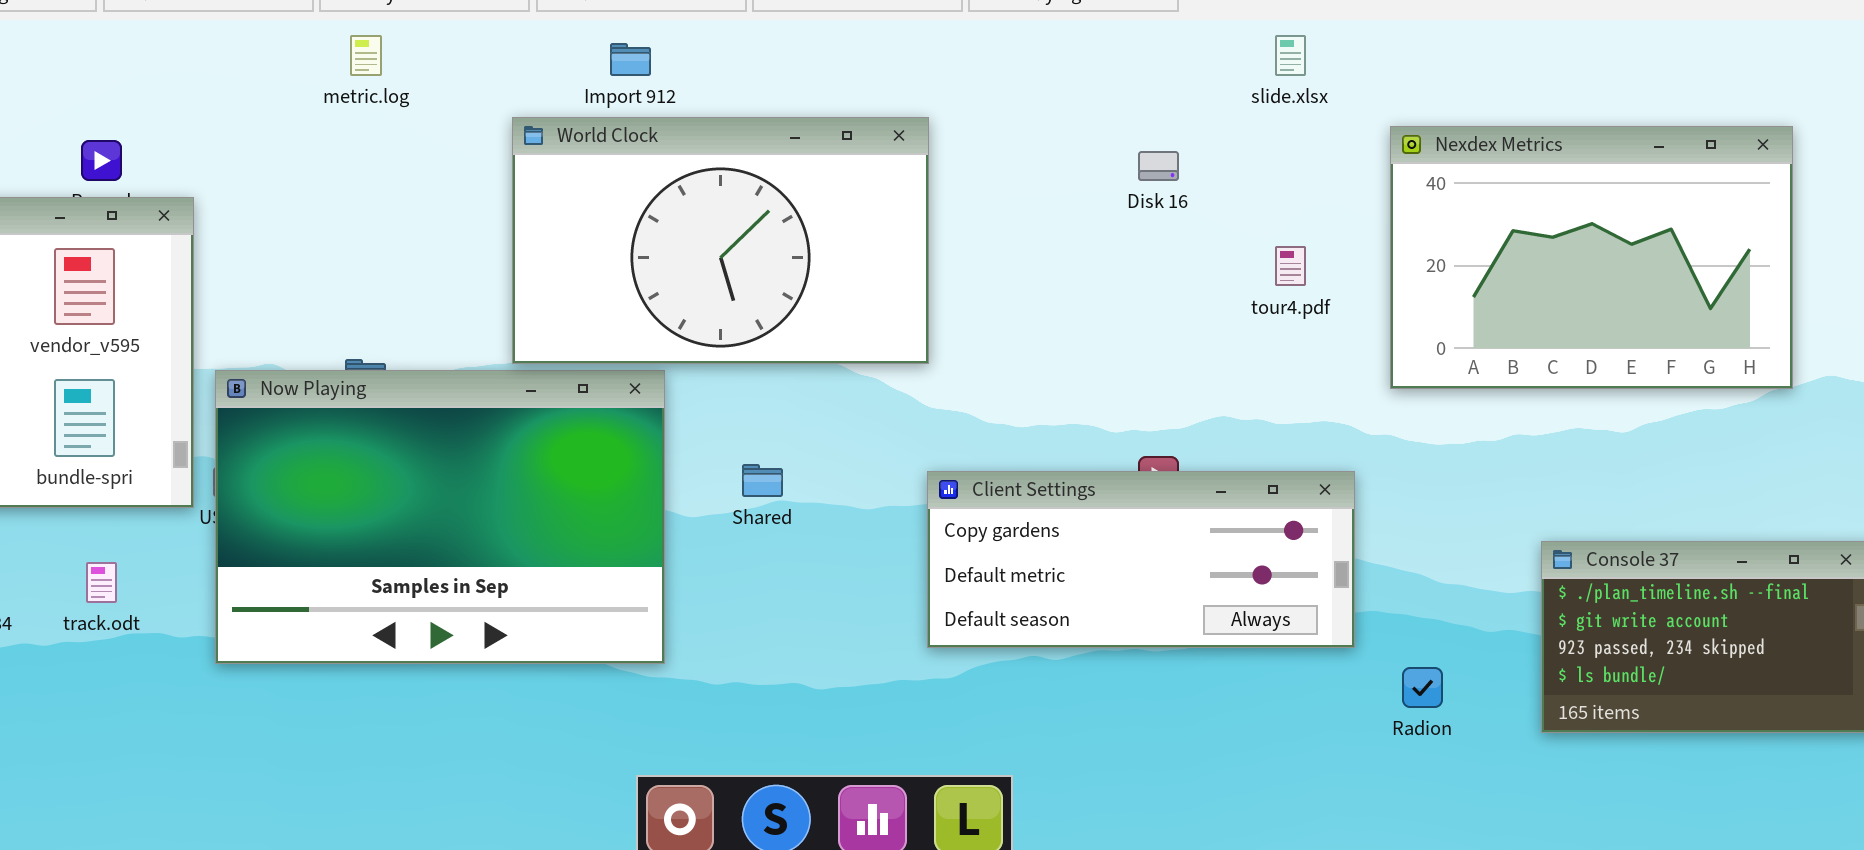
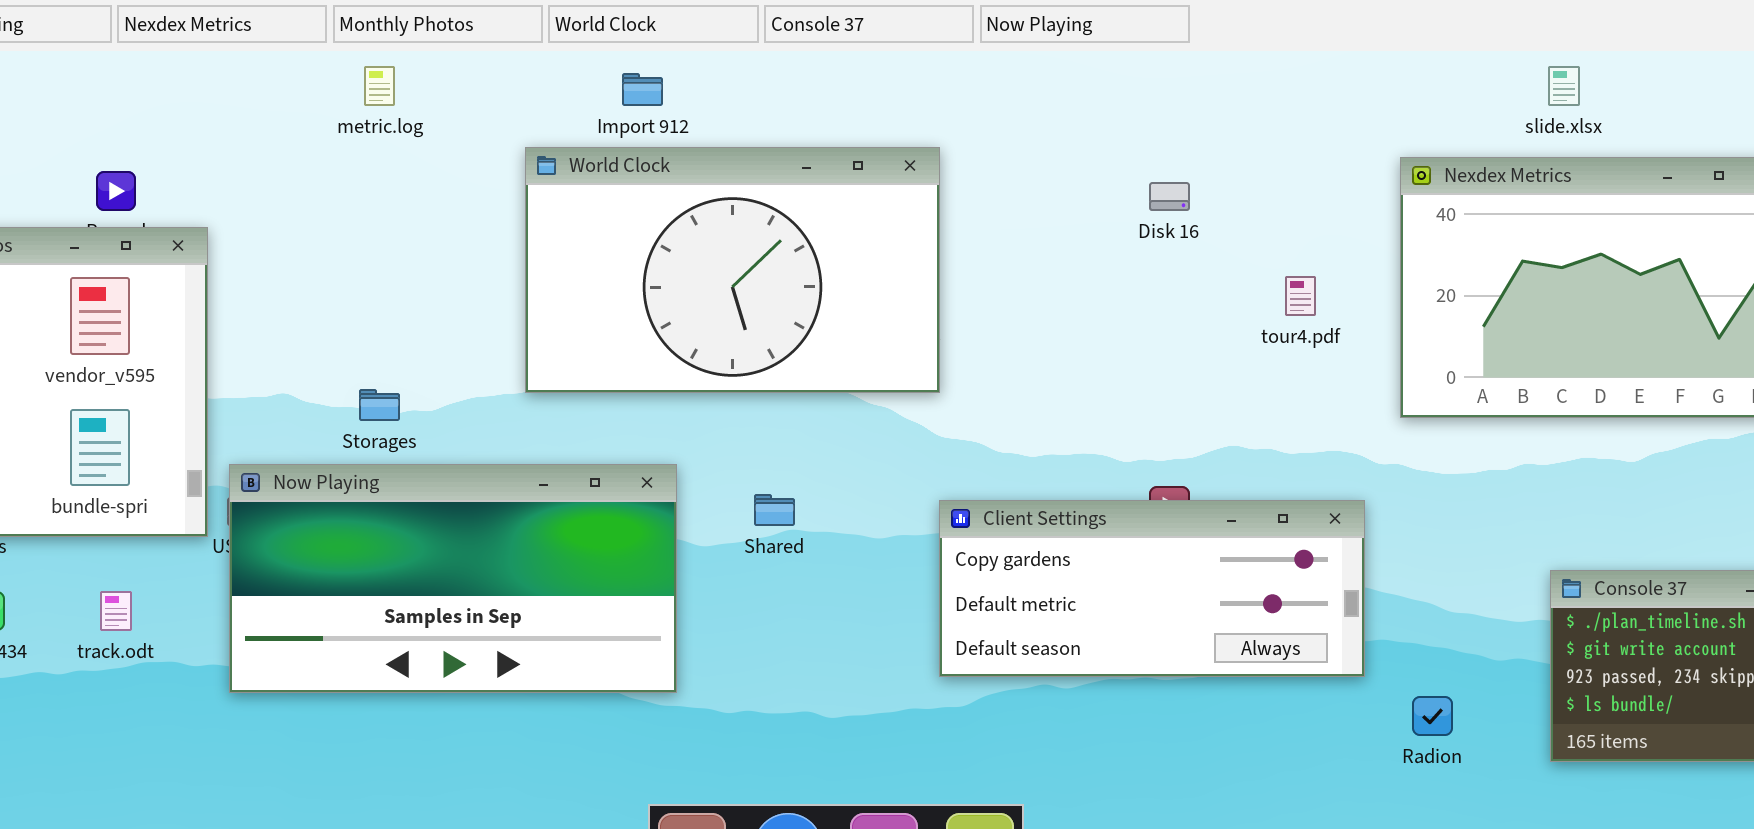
slide.xlsx: [1275,35,1306,76] -> [1548,66,1580,106], moved
Now Playing: [215,370,665,664] -> [229,464,677,693], resized

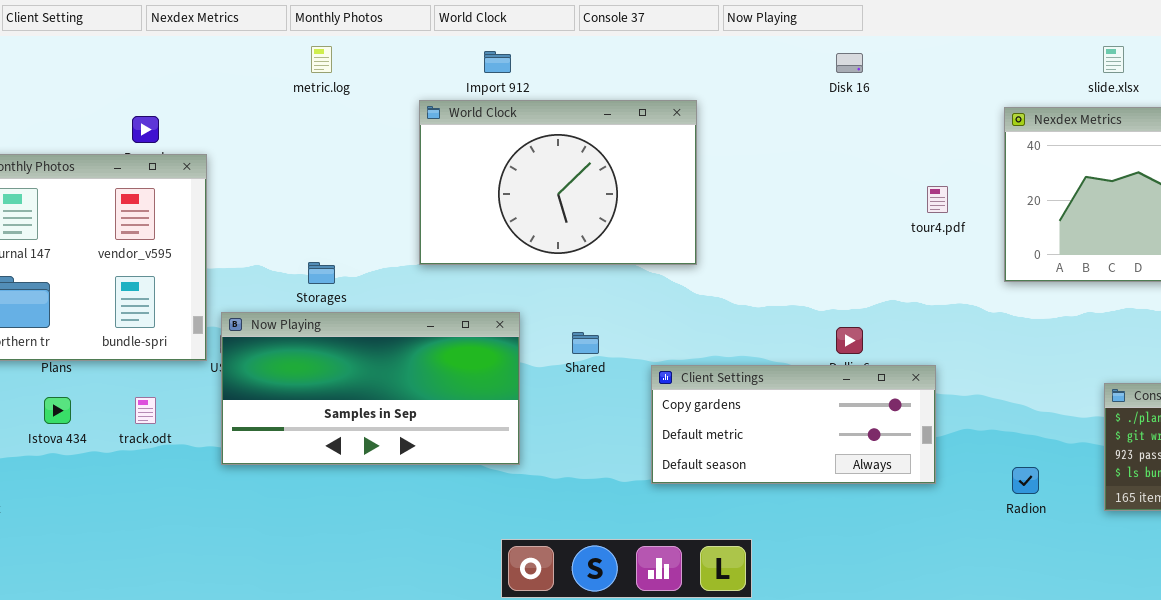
Disk 16: [1149,182,1190,211] -> [836,53,863,73], moved
Client Settings: [939,500,1365,677] -> [651,365,936,484], moved

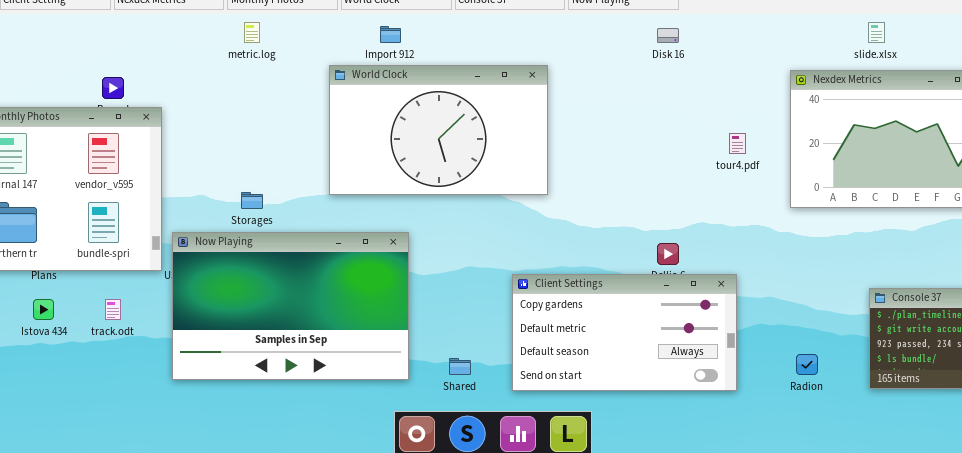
Now Playing: [221,312,520,465] -> [172,232,409,380], resized
Shared: [572,332,599,354] -> [449,358,471,375], moved
Client Settings: [651,365,936,484] -> [512,274,737,391], resized

